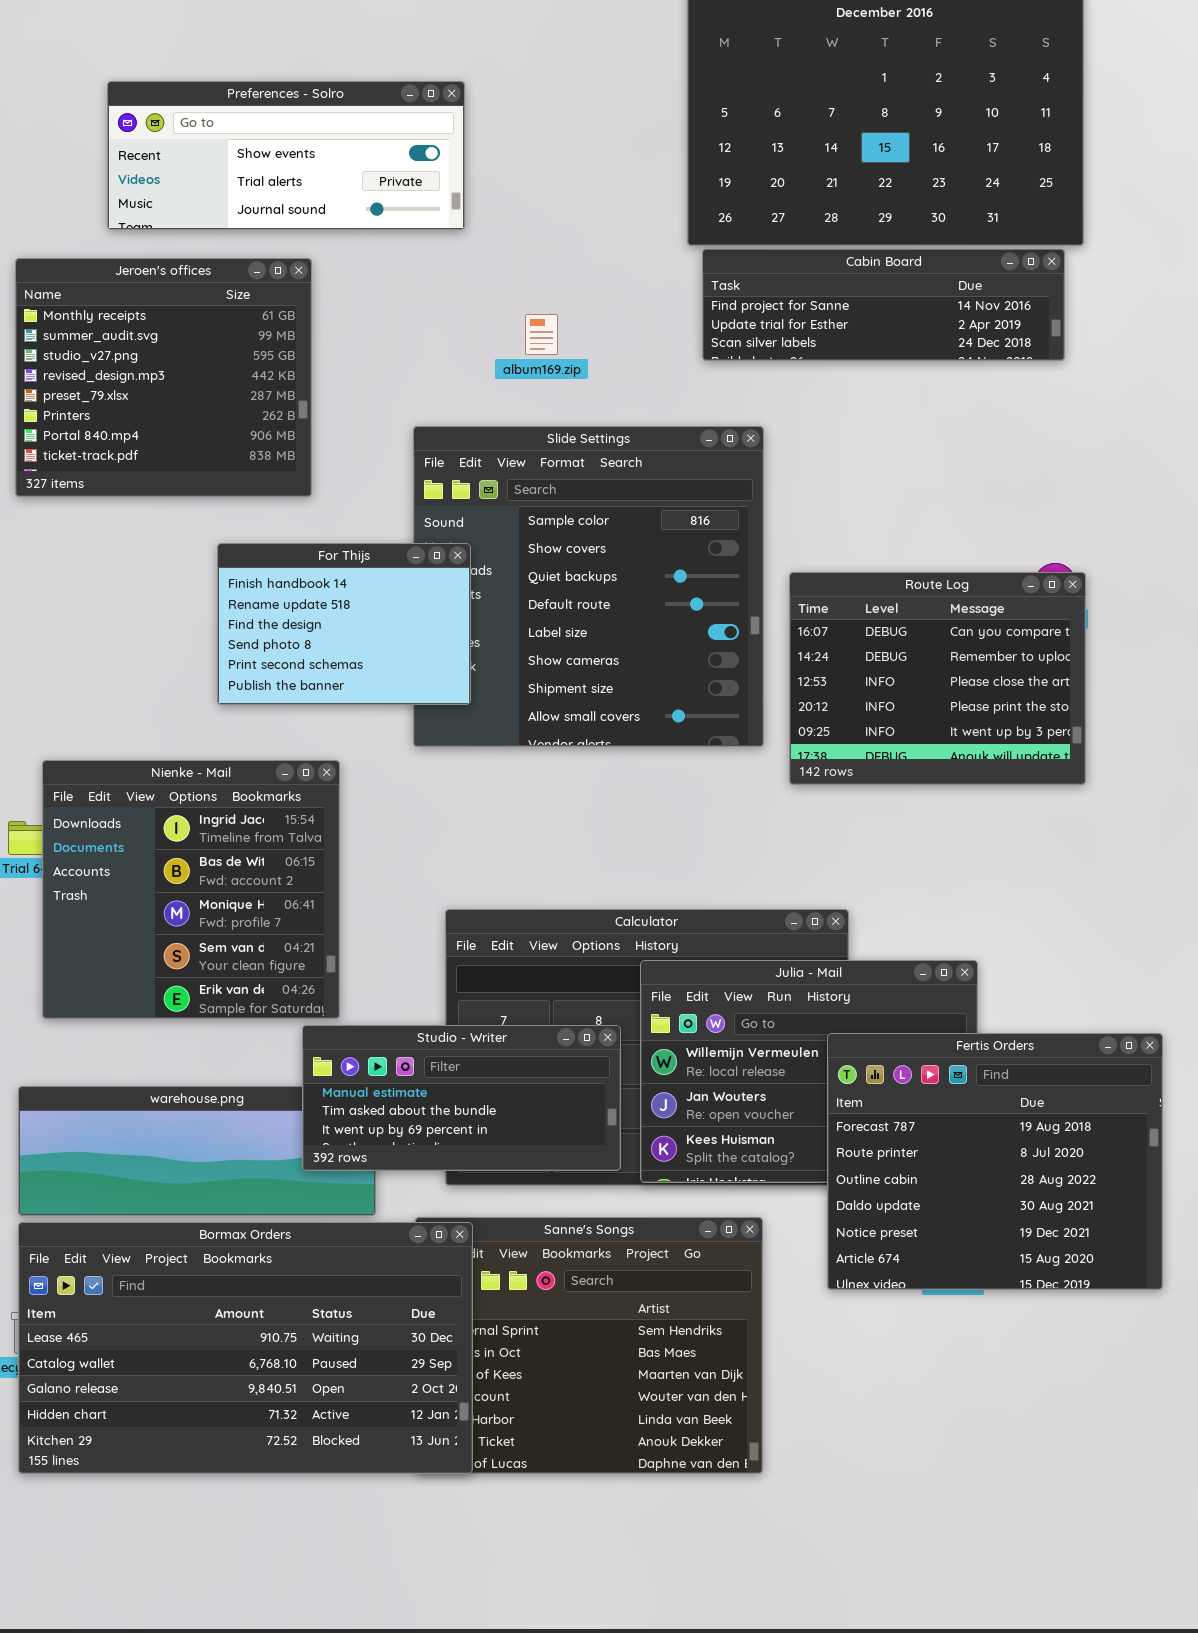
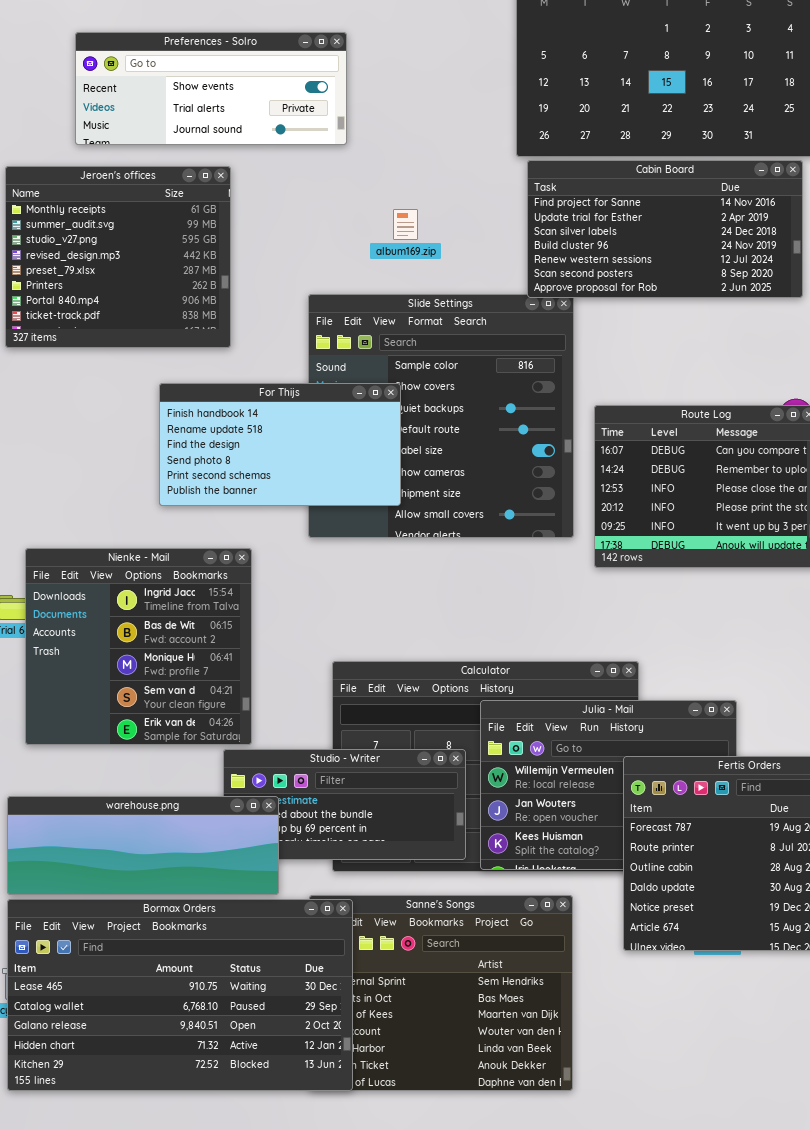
Cabin Board: [702,249,1065,361] -> [527,160,803,298], resized
For Thijs: [217,543,471,705] -> [159,383,401,506], resized
warehouse.png: [18,1086,376,1216] -> [7,796,279,895], raised

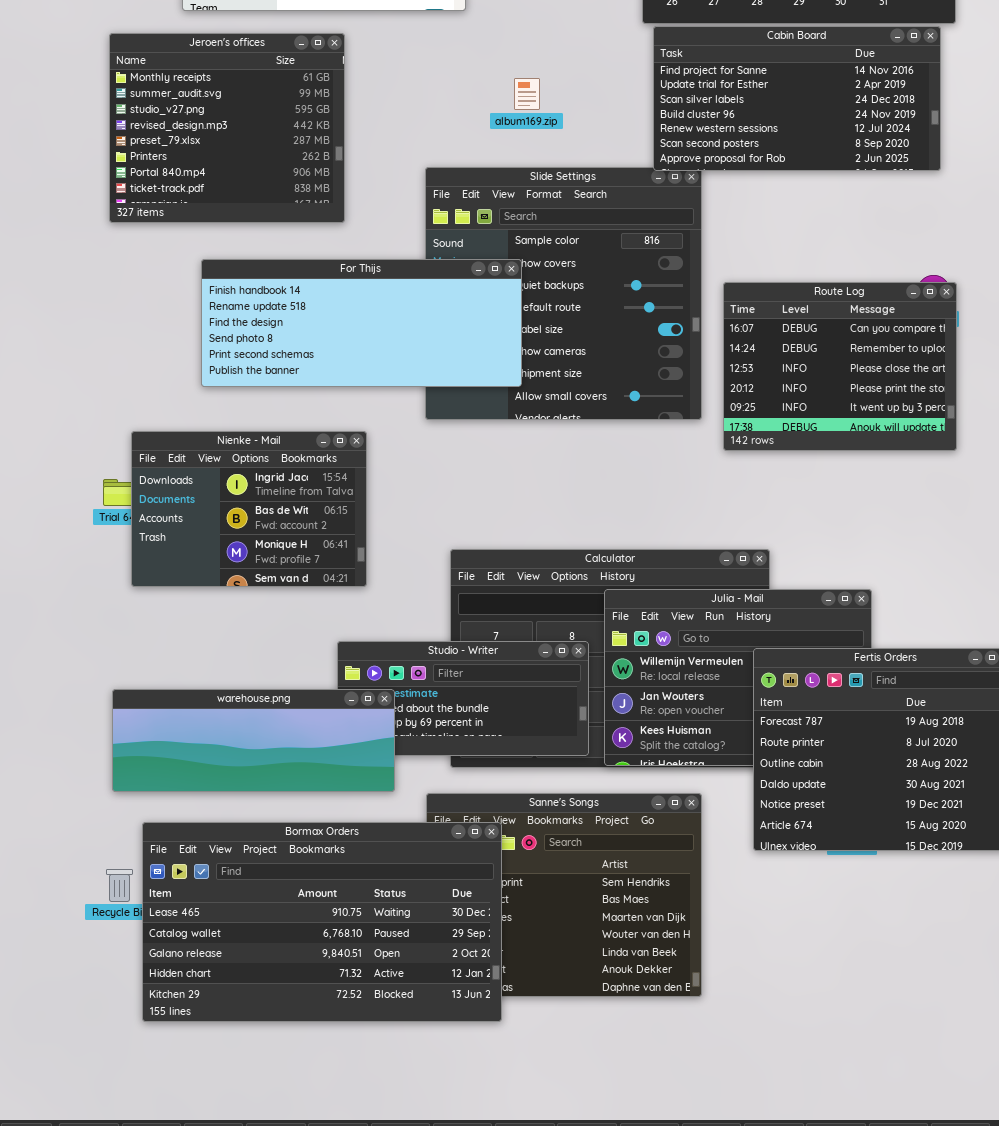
For Thijs: [159,383,401,506] -> [201,259,522,387], resized
Nienke - Mail: [25,548,252,745] -> [131,431,367,587], resized
Bormax Orders: [7,899,353,1091] -> [142,822,502,1022], moved

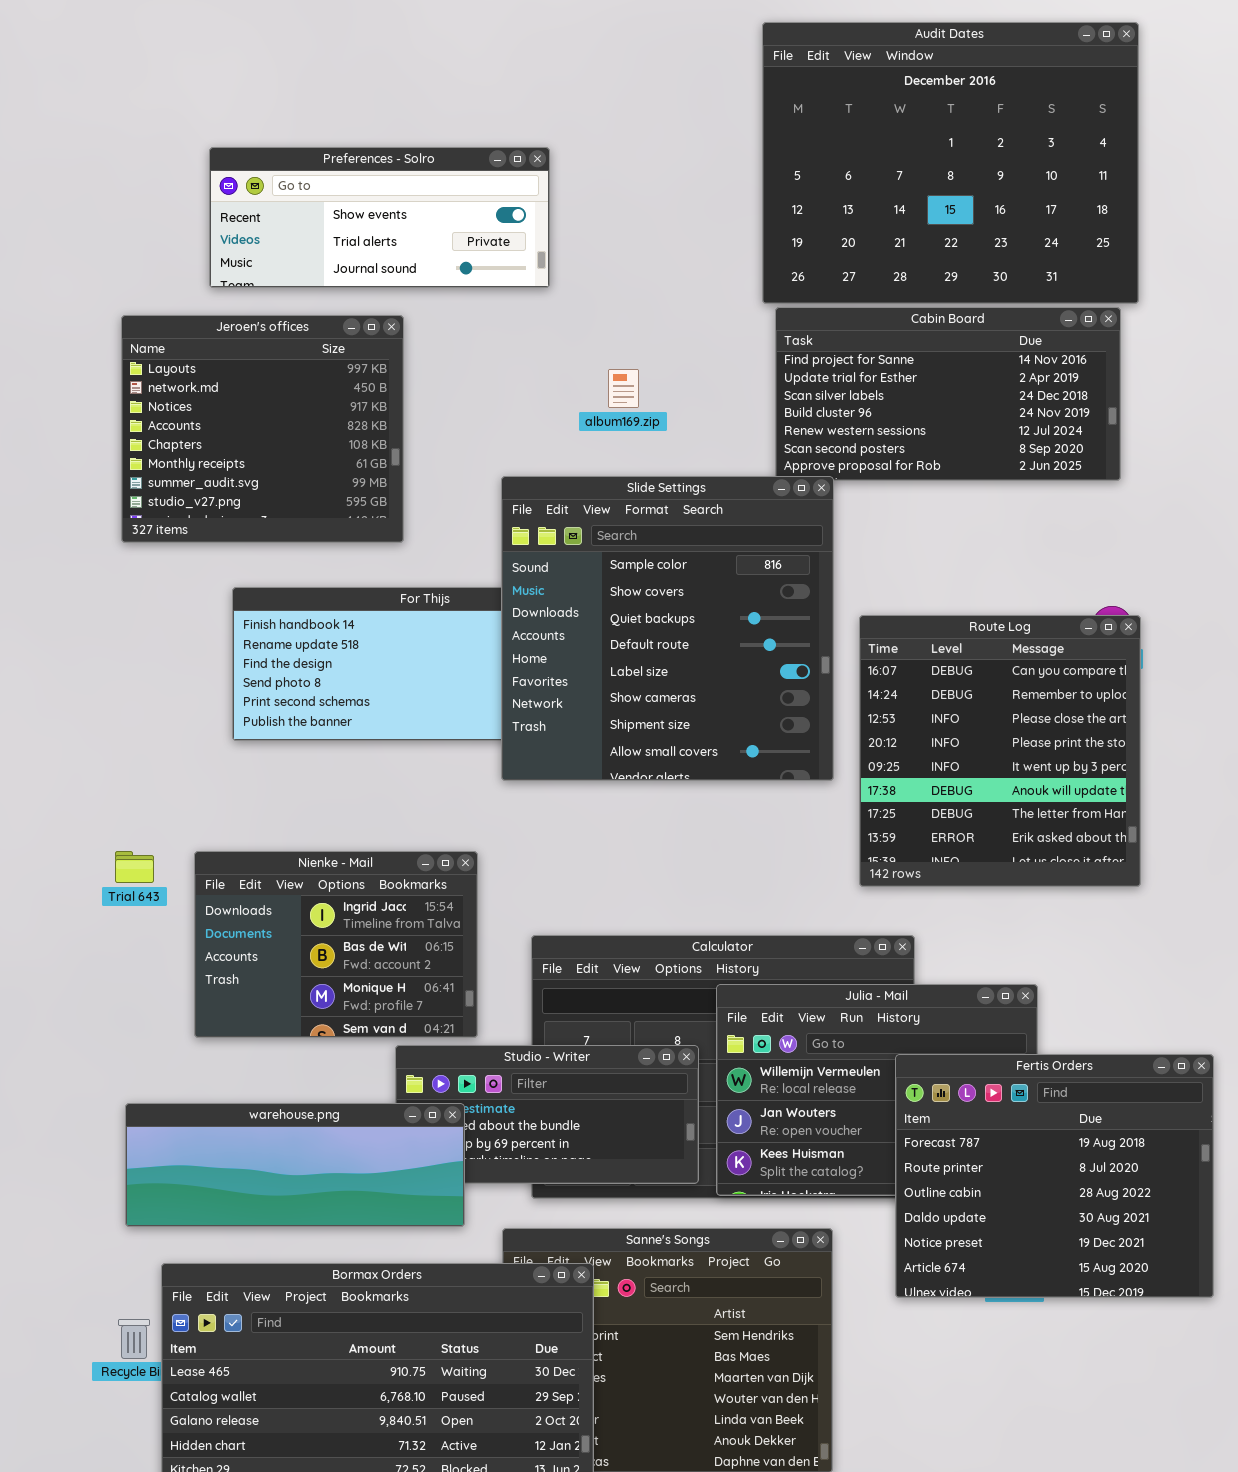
Jeroen's offices: [109,33,345,223] -> [121,315,404,543], scrolled up 5 rows
Slide Settings: [425,167,702,420] -> [501,476,834,781], raised
Route Log: [723,282,957,451] -> [859,615,1141,887], resized
Nienke - Mail: [131,431,367,587] -> [194,851,478,1038], moved

